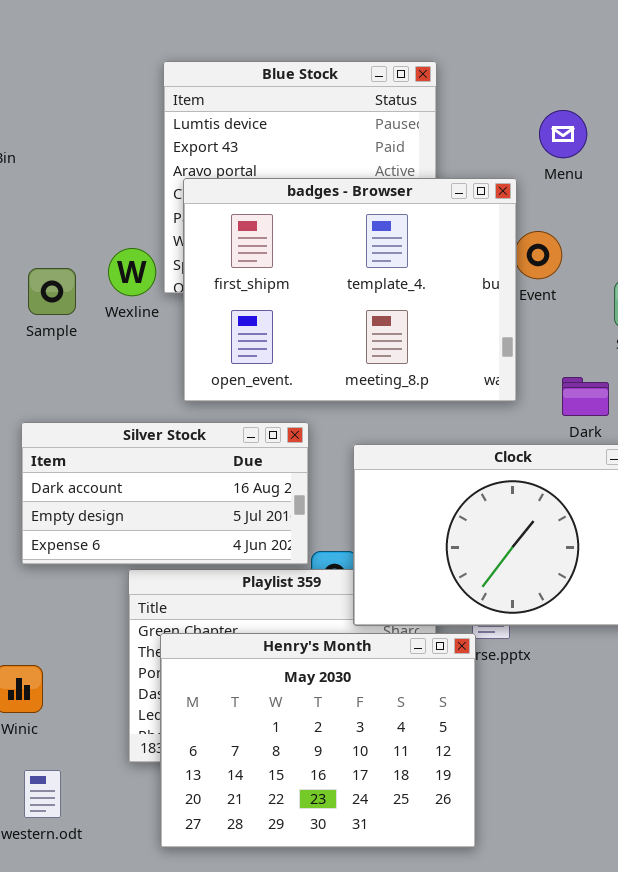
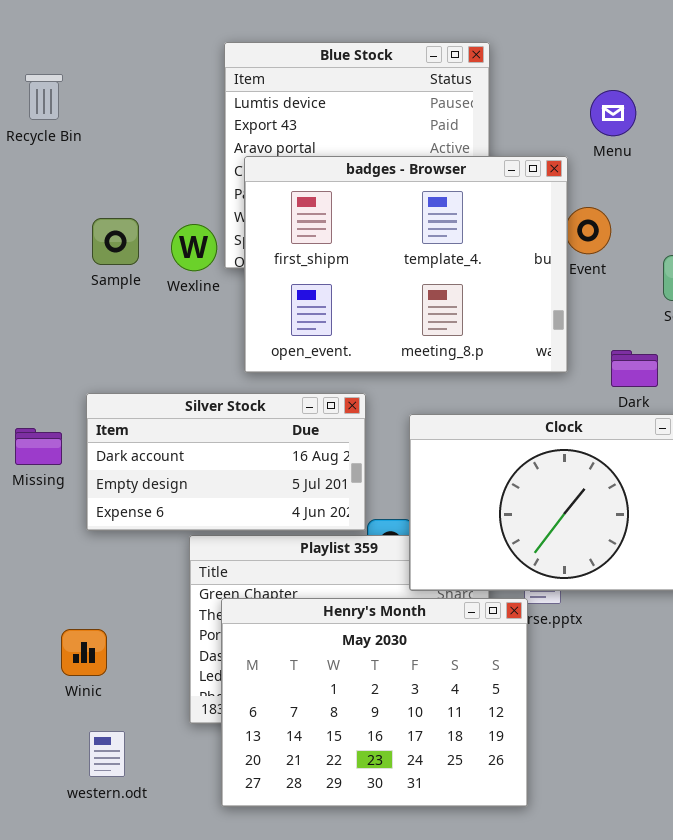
Sample: [28,268,76,315] -> [92,218,139,265], moved

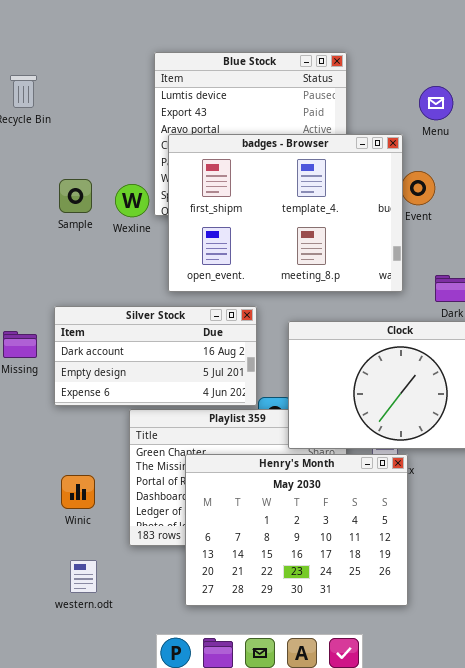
Henry's Month: [221,598,528,807] -> [185,454,408,606], moved
Winic: [61,629,107,676] -> [61,475,95,509], moved
western.odt: [89,731,125,777] -> [70,560,97,593], moved

